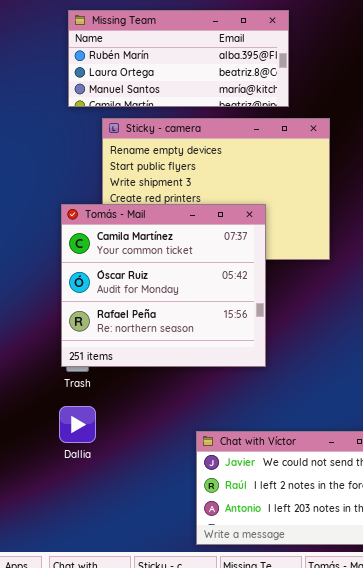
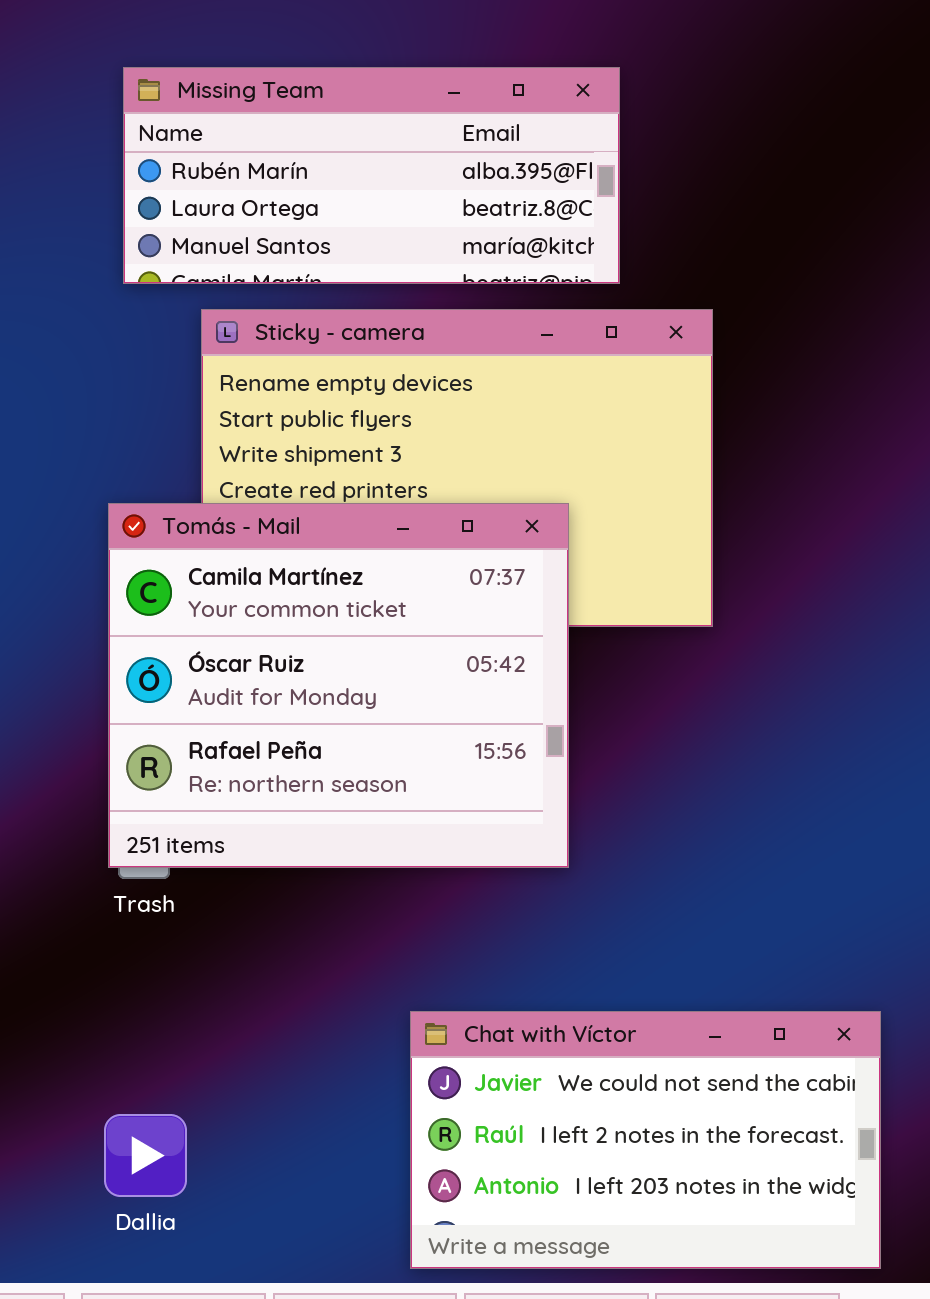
Dallia: [59,406,96,443] -> [104,1114,187,1197], moved

